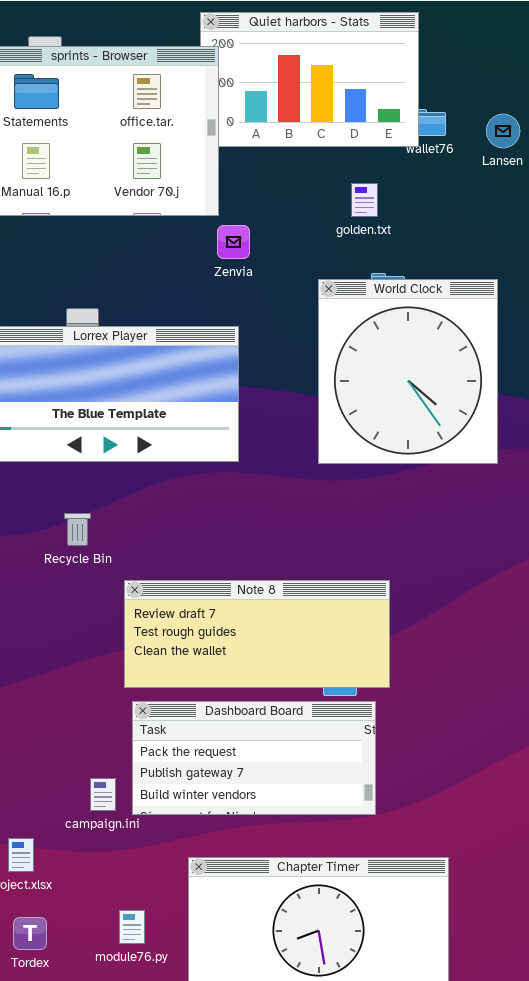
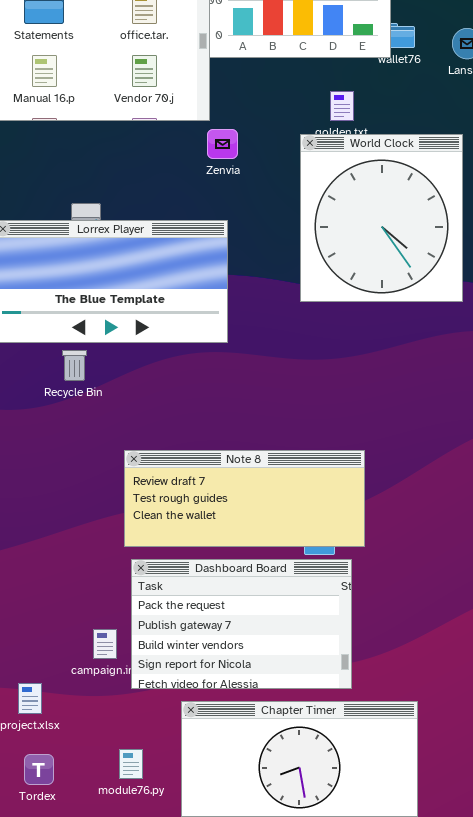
World Clock: [318,279,498,464] -> [300,134,463,302], moved
Recycle Bin: [64,513,91,546] -> [62,350,87,381], moved
Dashboard Board: [132,701,376,815] -> [131,559,352,689], resized

